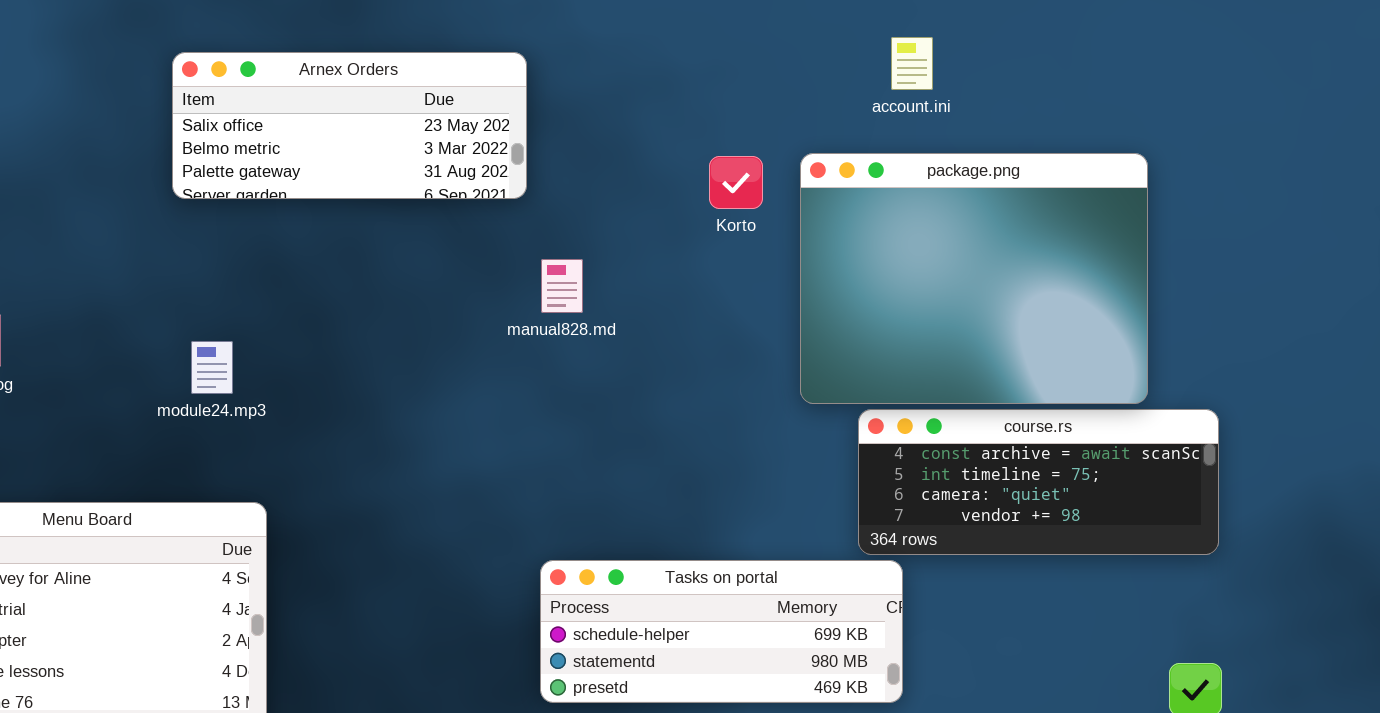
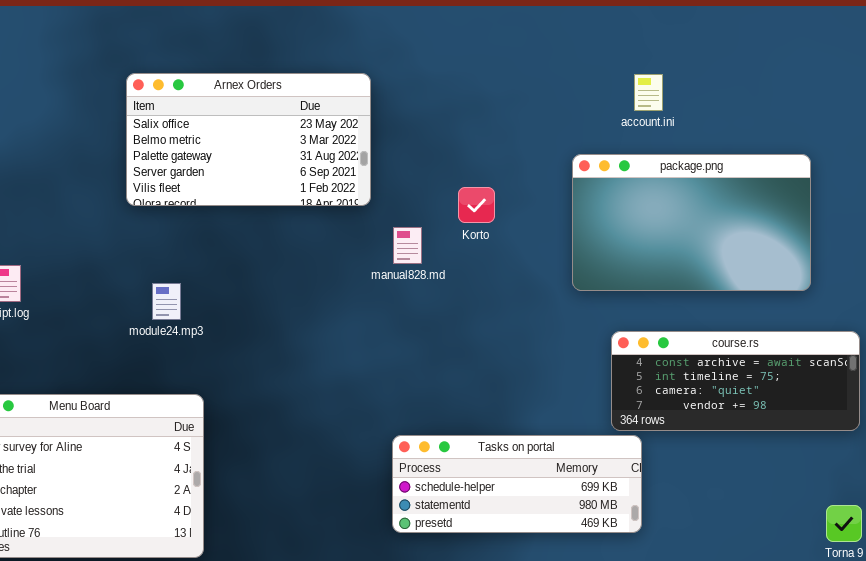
Arnex Orders: [172,52,527,199] -> [126,73,371,206], moved, resized
package.png: [800,153,1148,404] -> [572,154,811,291], resized
Korto: [709,156,763,209] -> [458,187,495,223], moved

